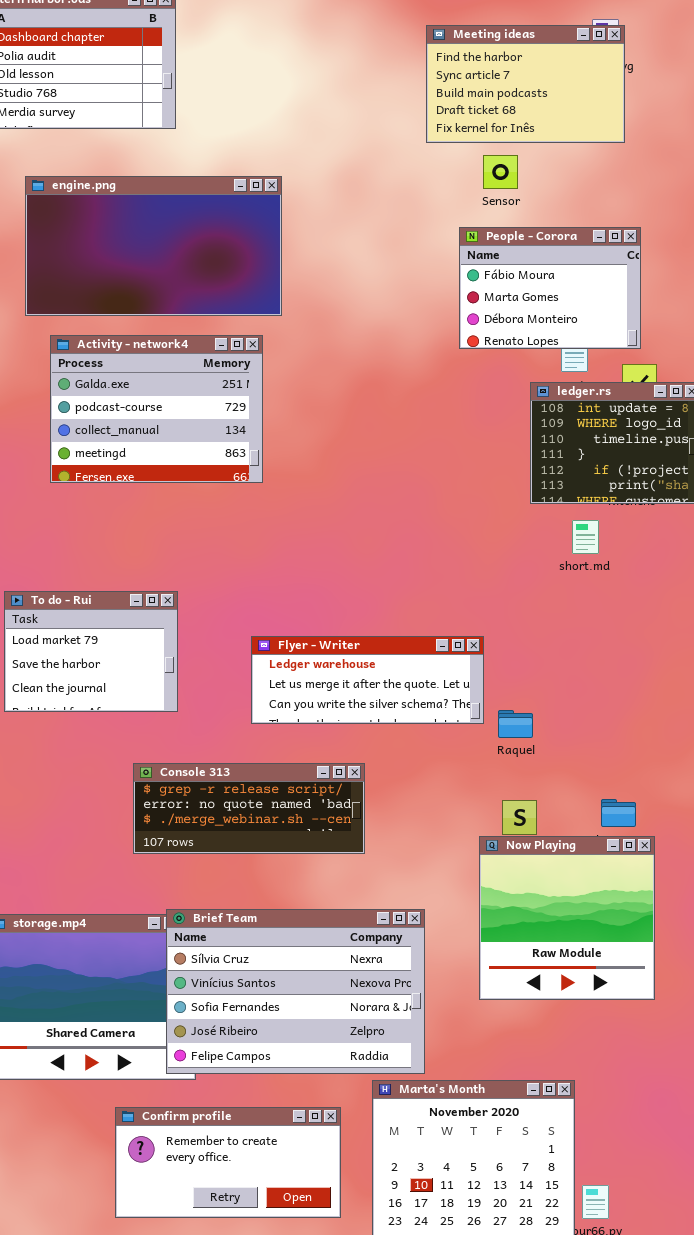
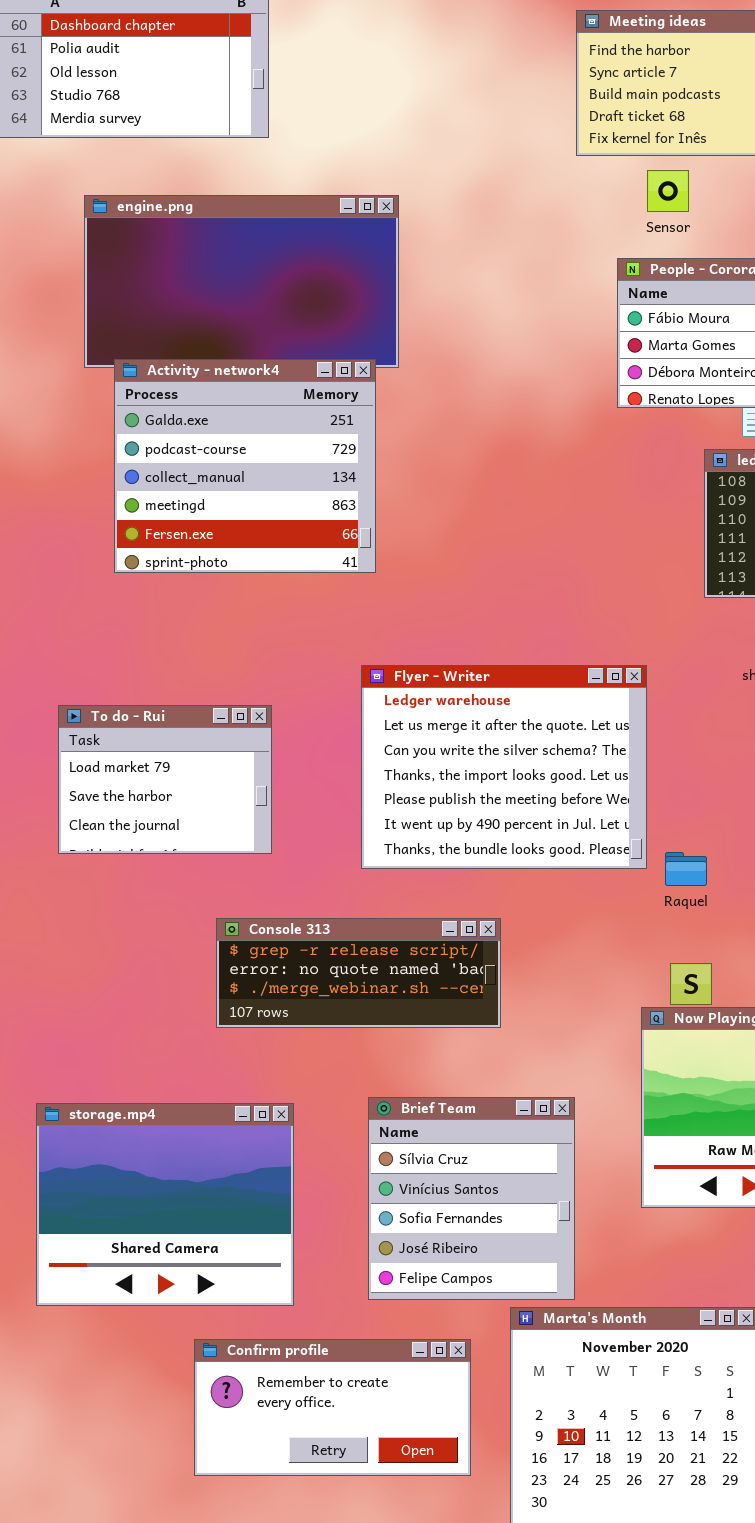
Activity - network4: [50,335,263,483] -> [114,359,376,573], resized
Flyer - Writer: [251,636,484,724] -> [361,665,647,869], resized
Brief Team: [166,909,425,1074] -> [368,1097,575,1300], resized

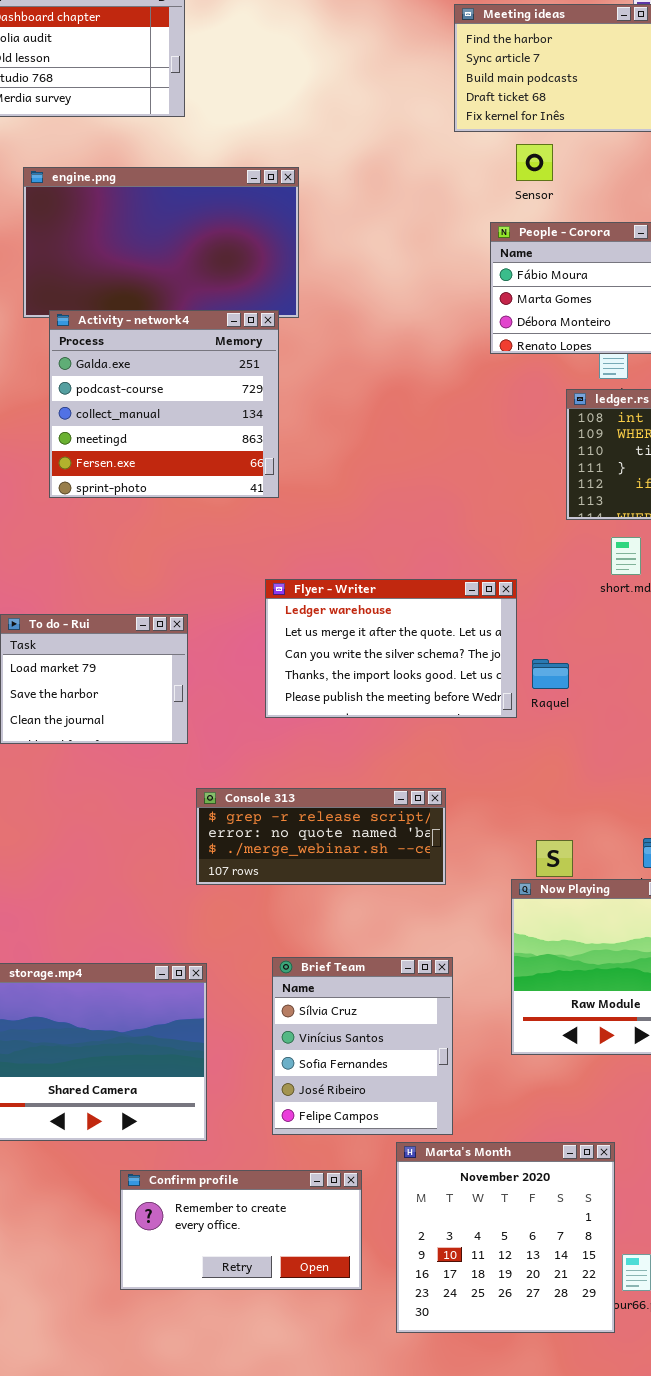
Flyer - Writer: [361,665,647,869] -> [265,579,517,718], resized
Raquel: [665,852,707,886] -> [532,659,569,689], moved
Console 313: [216,918,501,1028] -> [196,788,446,885], moved

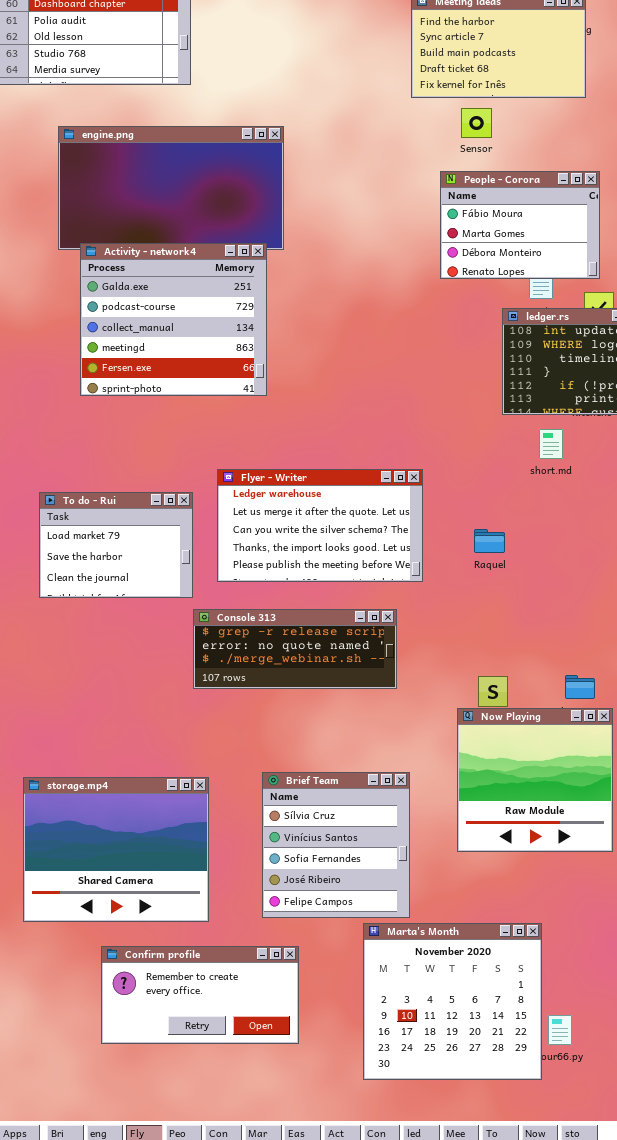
Flyer - Writer: [265,579,517,718] -> [217,469,423,582], moved
Console 313: [196,788,446,885] -> [193,609,397,689], moved
Confirm profile: [120,1170,362,1290] -> [101,946,299,1044], moved

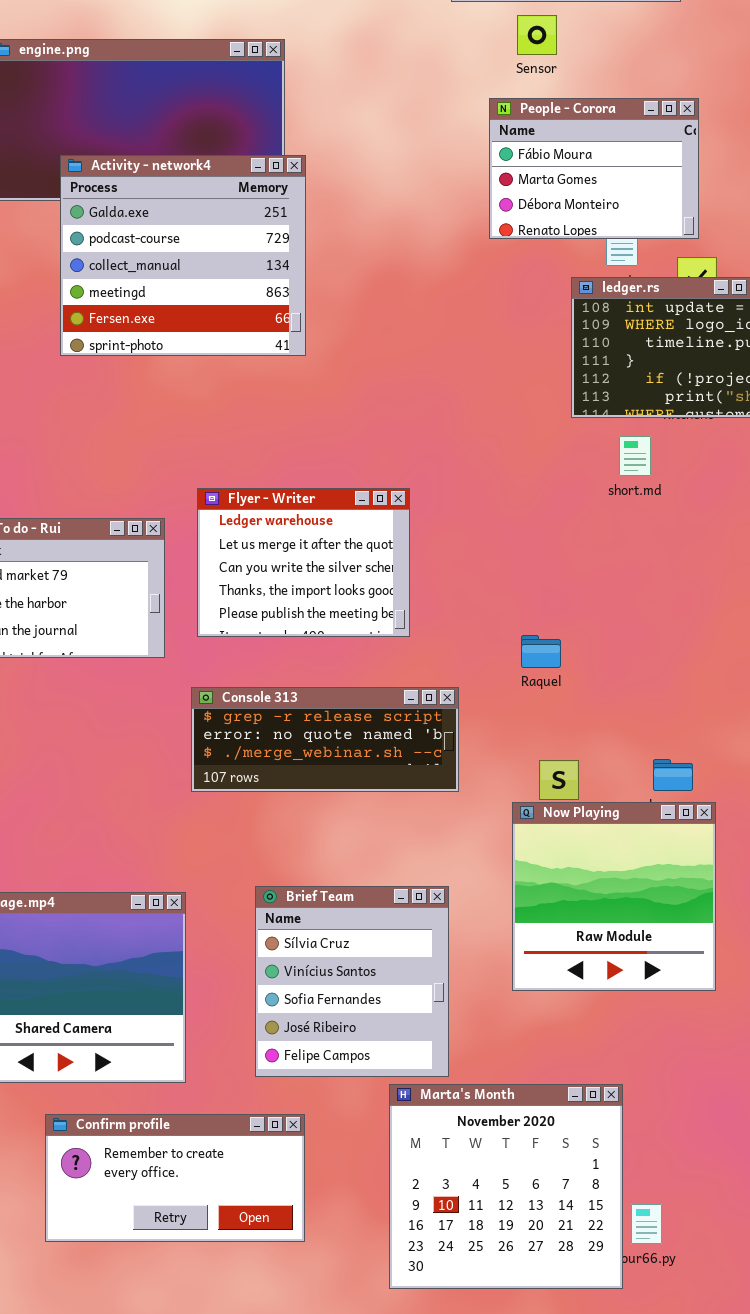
Activity - network4: [80,243,267,396] -> [60,155,306,356], moved
Flyer - Writer: [217,469,423,582] -> [197,488,410,637], resized
Raquel: [474,529,505,553] -> [521,635,561,668], moved
Console 313: [193,609,397,689] -> [191,687,459,792], moved

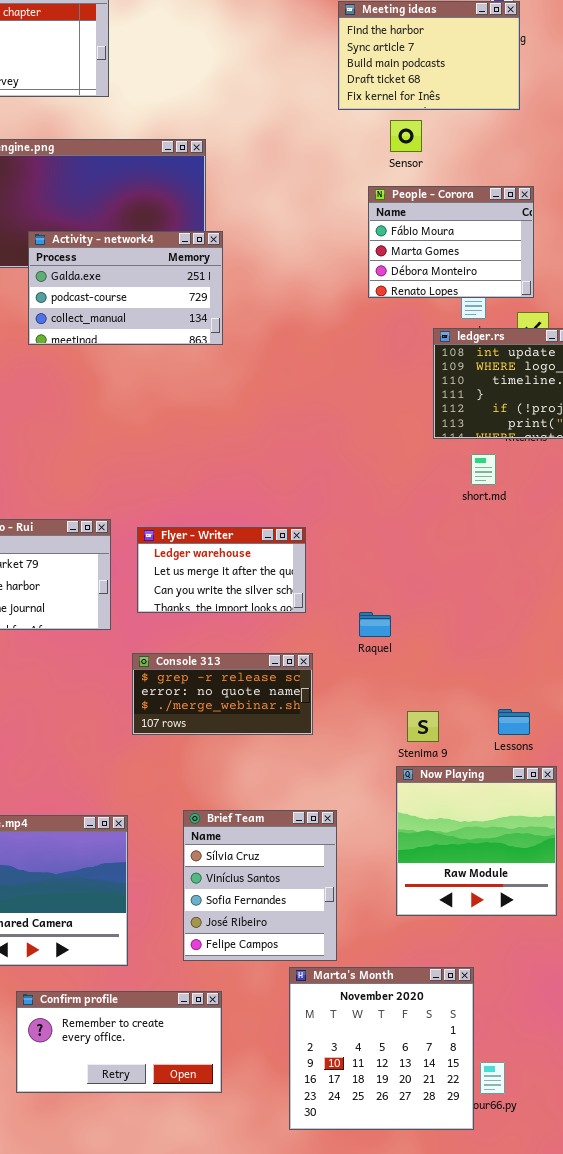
Activity - network4: [60,155,306,356] -> [28,231,223,345], resized
Flyer - Writer: [197,488,410,637] -> [137,527,306,613], resized
Raquel: [521,635,561,668] -> [359,612,391,637], moved
Console 313: [191,687,459,792] -> [132,653,313,735], resized
Now Playing: [512,802,716,991] -> [396,766,557,916], moved

